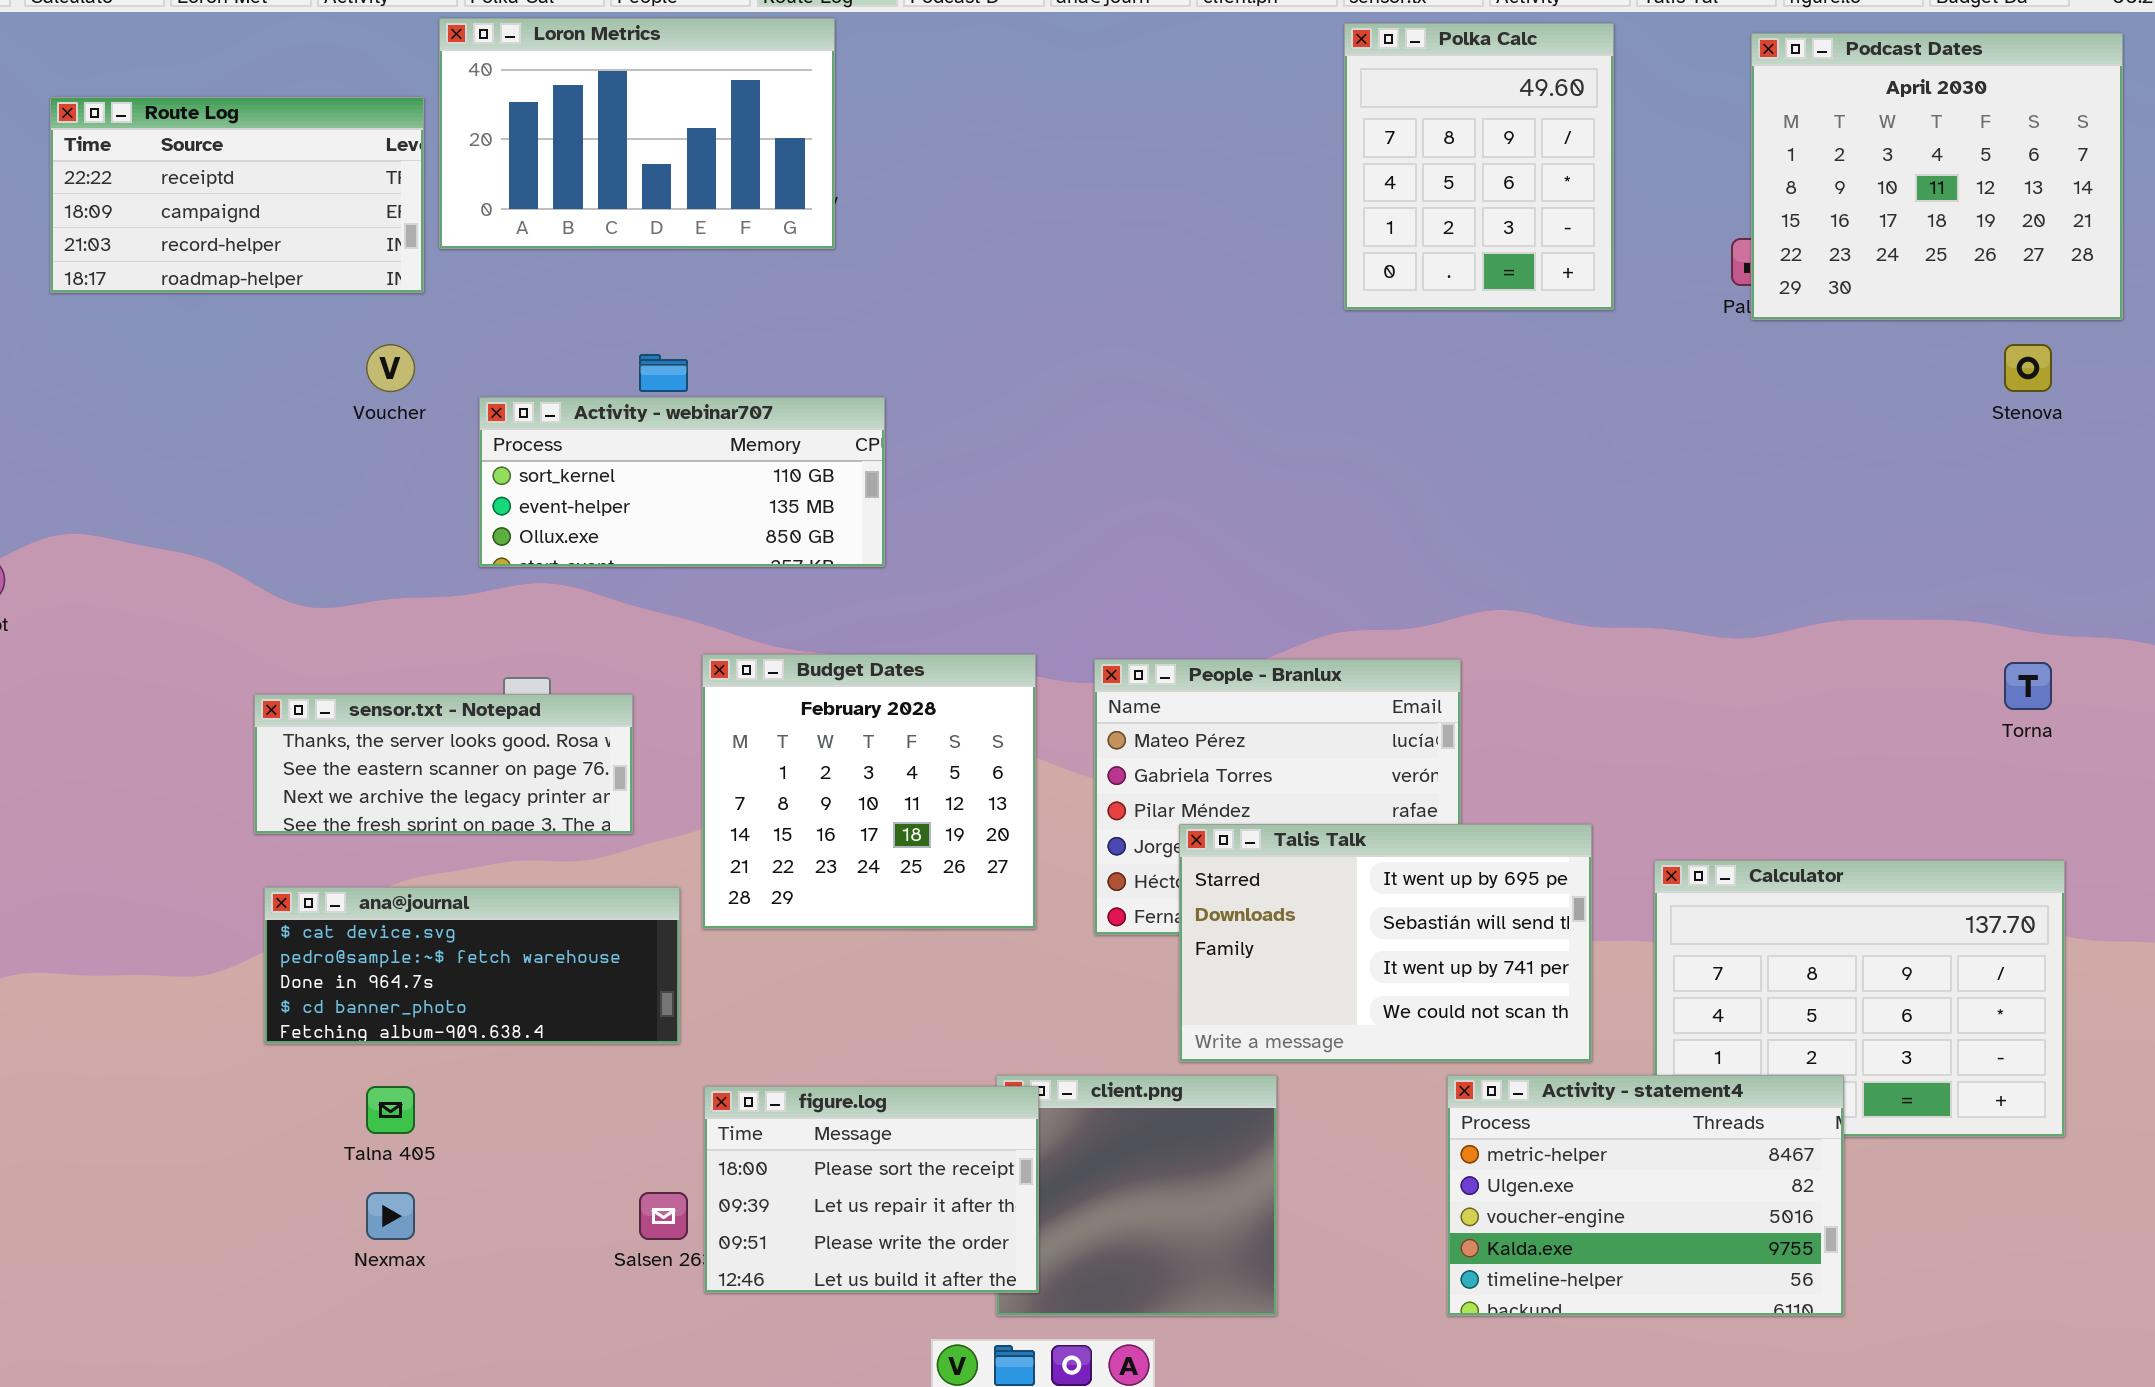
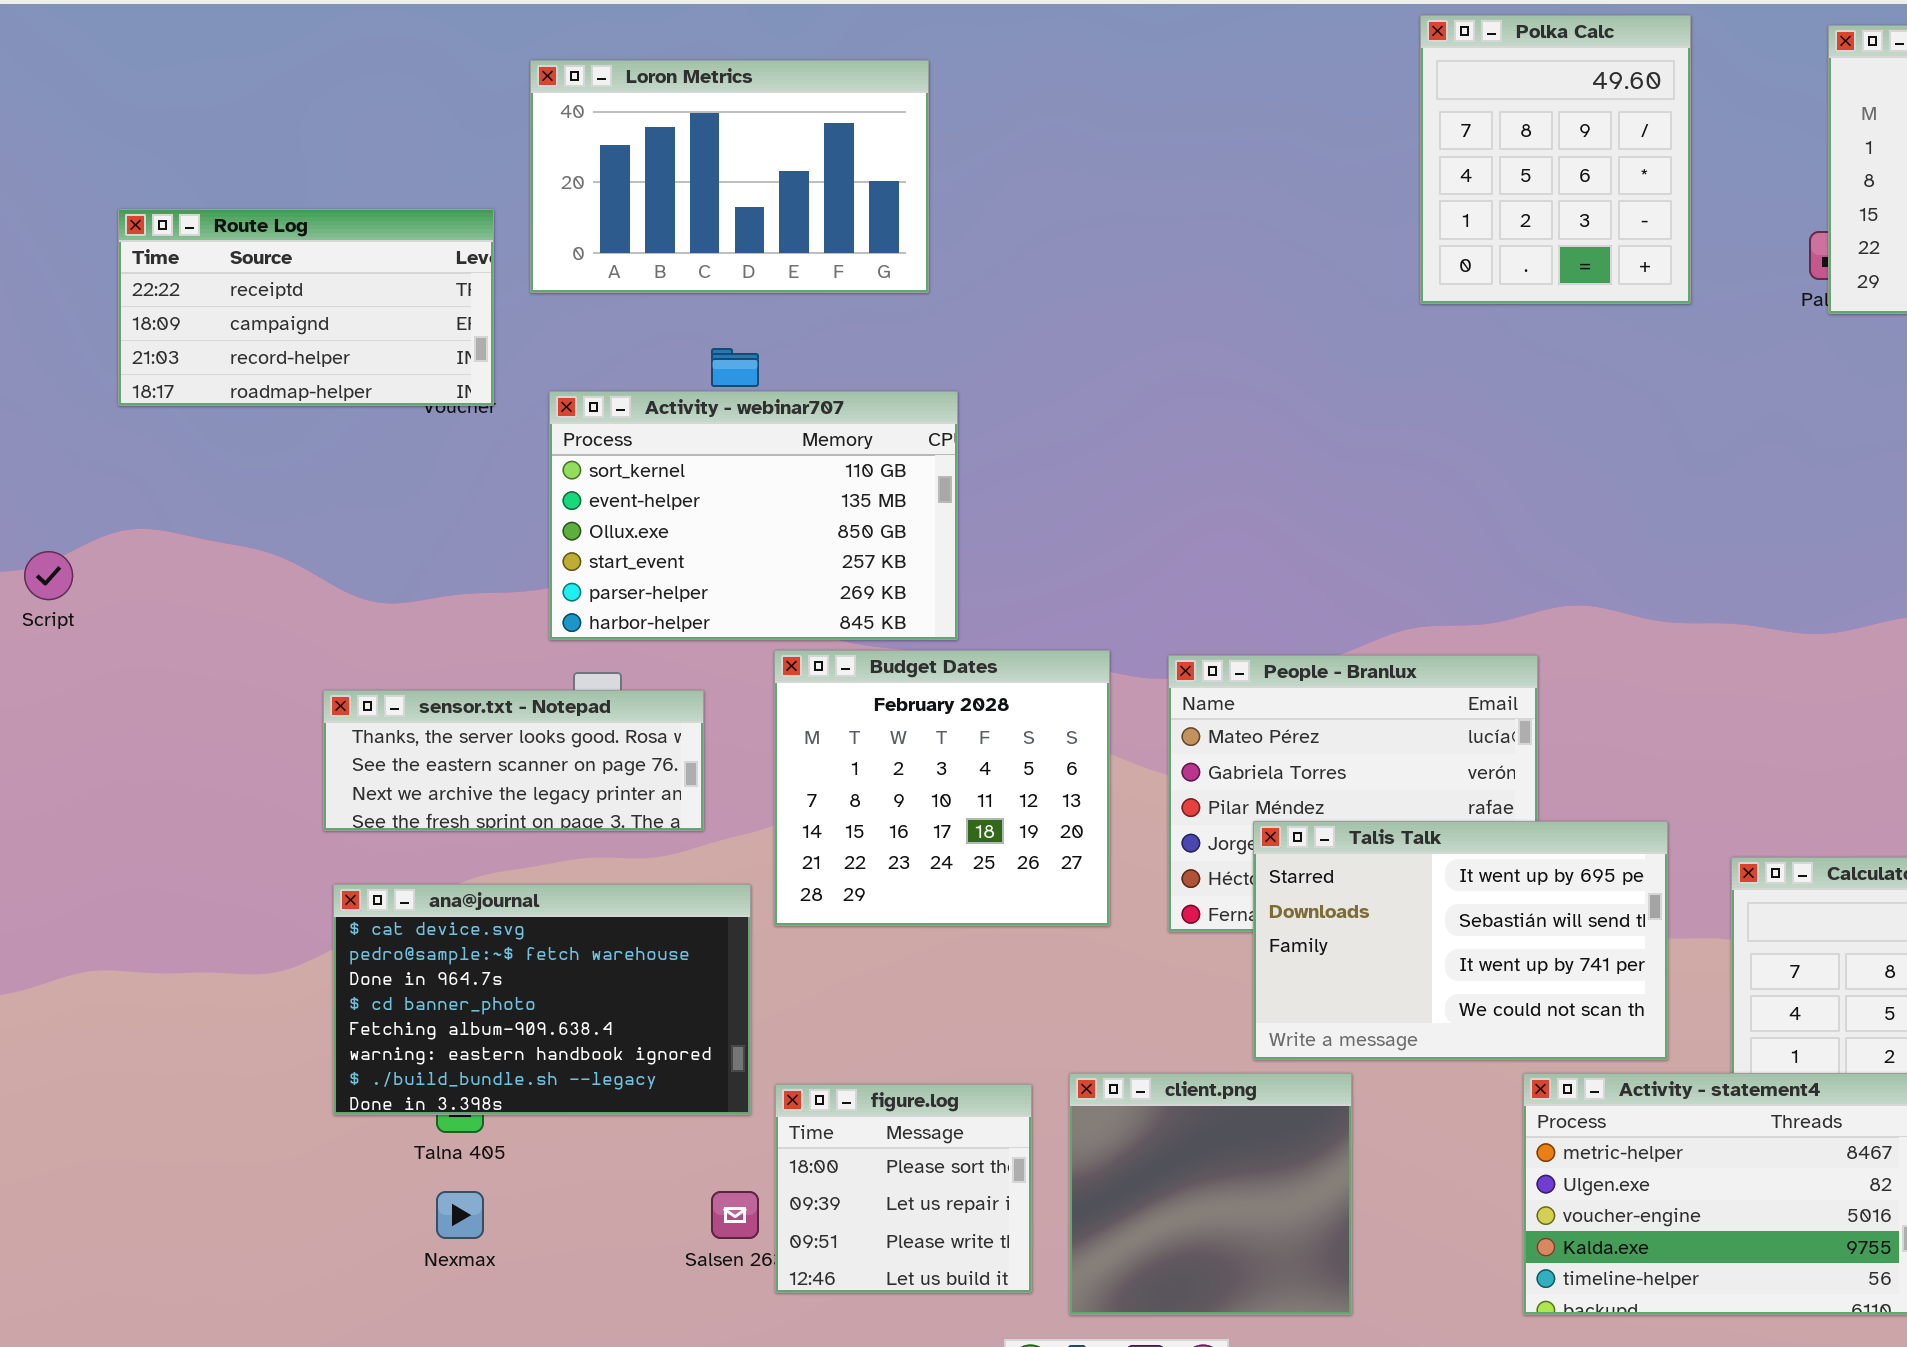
Loron Metrics: [439,18,835,249] -> [530,60,929,293], moved
Route Log: [50,97,424,293] -> [118,209,494,406], moved
Activity - webinar707: [479,397,885,567] -> [549,391,958,640], resized
ana@journal: [264,887,680,1044] -> [333,884,751,1115], resized
figure.log: [704,1086,1039,1293] -> [775,1084,1032,1293], resized

